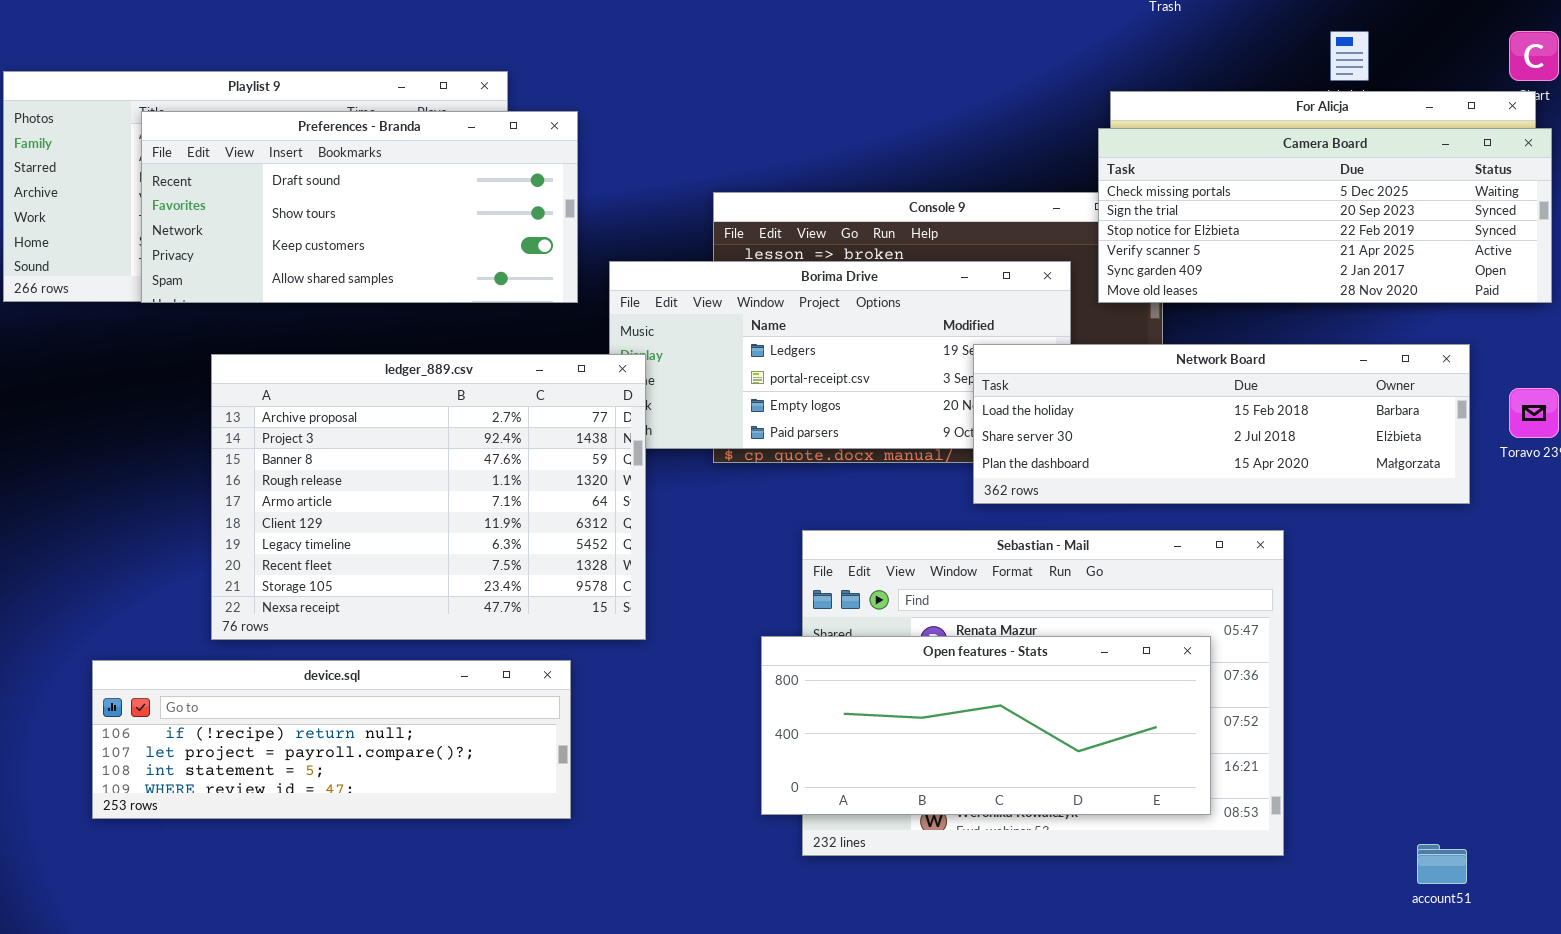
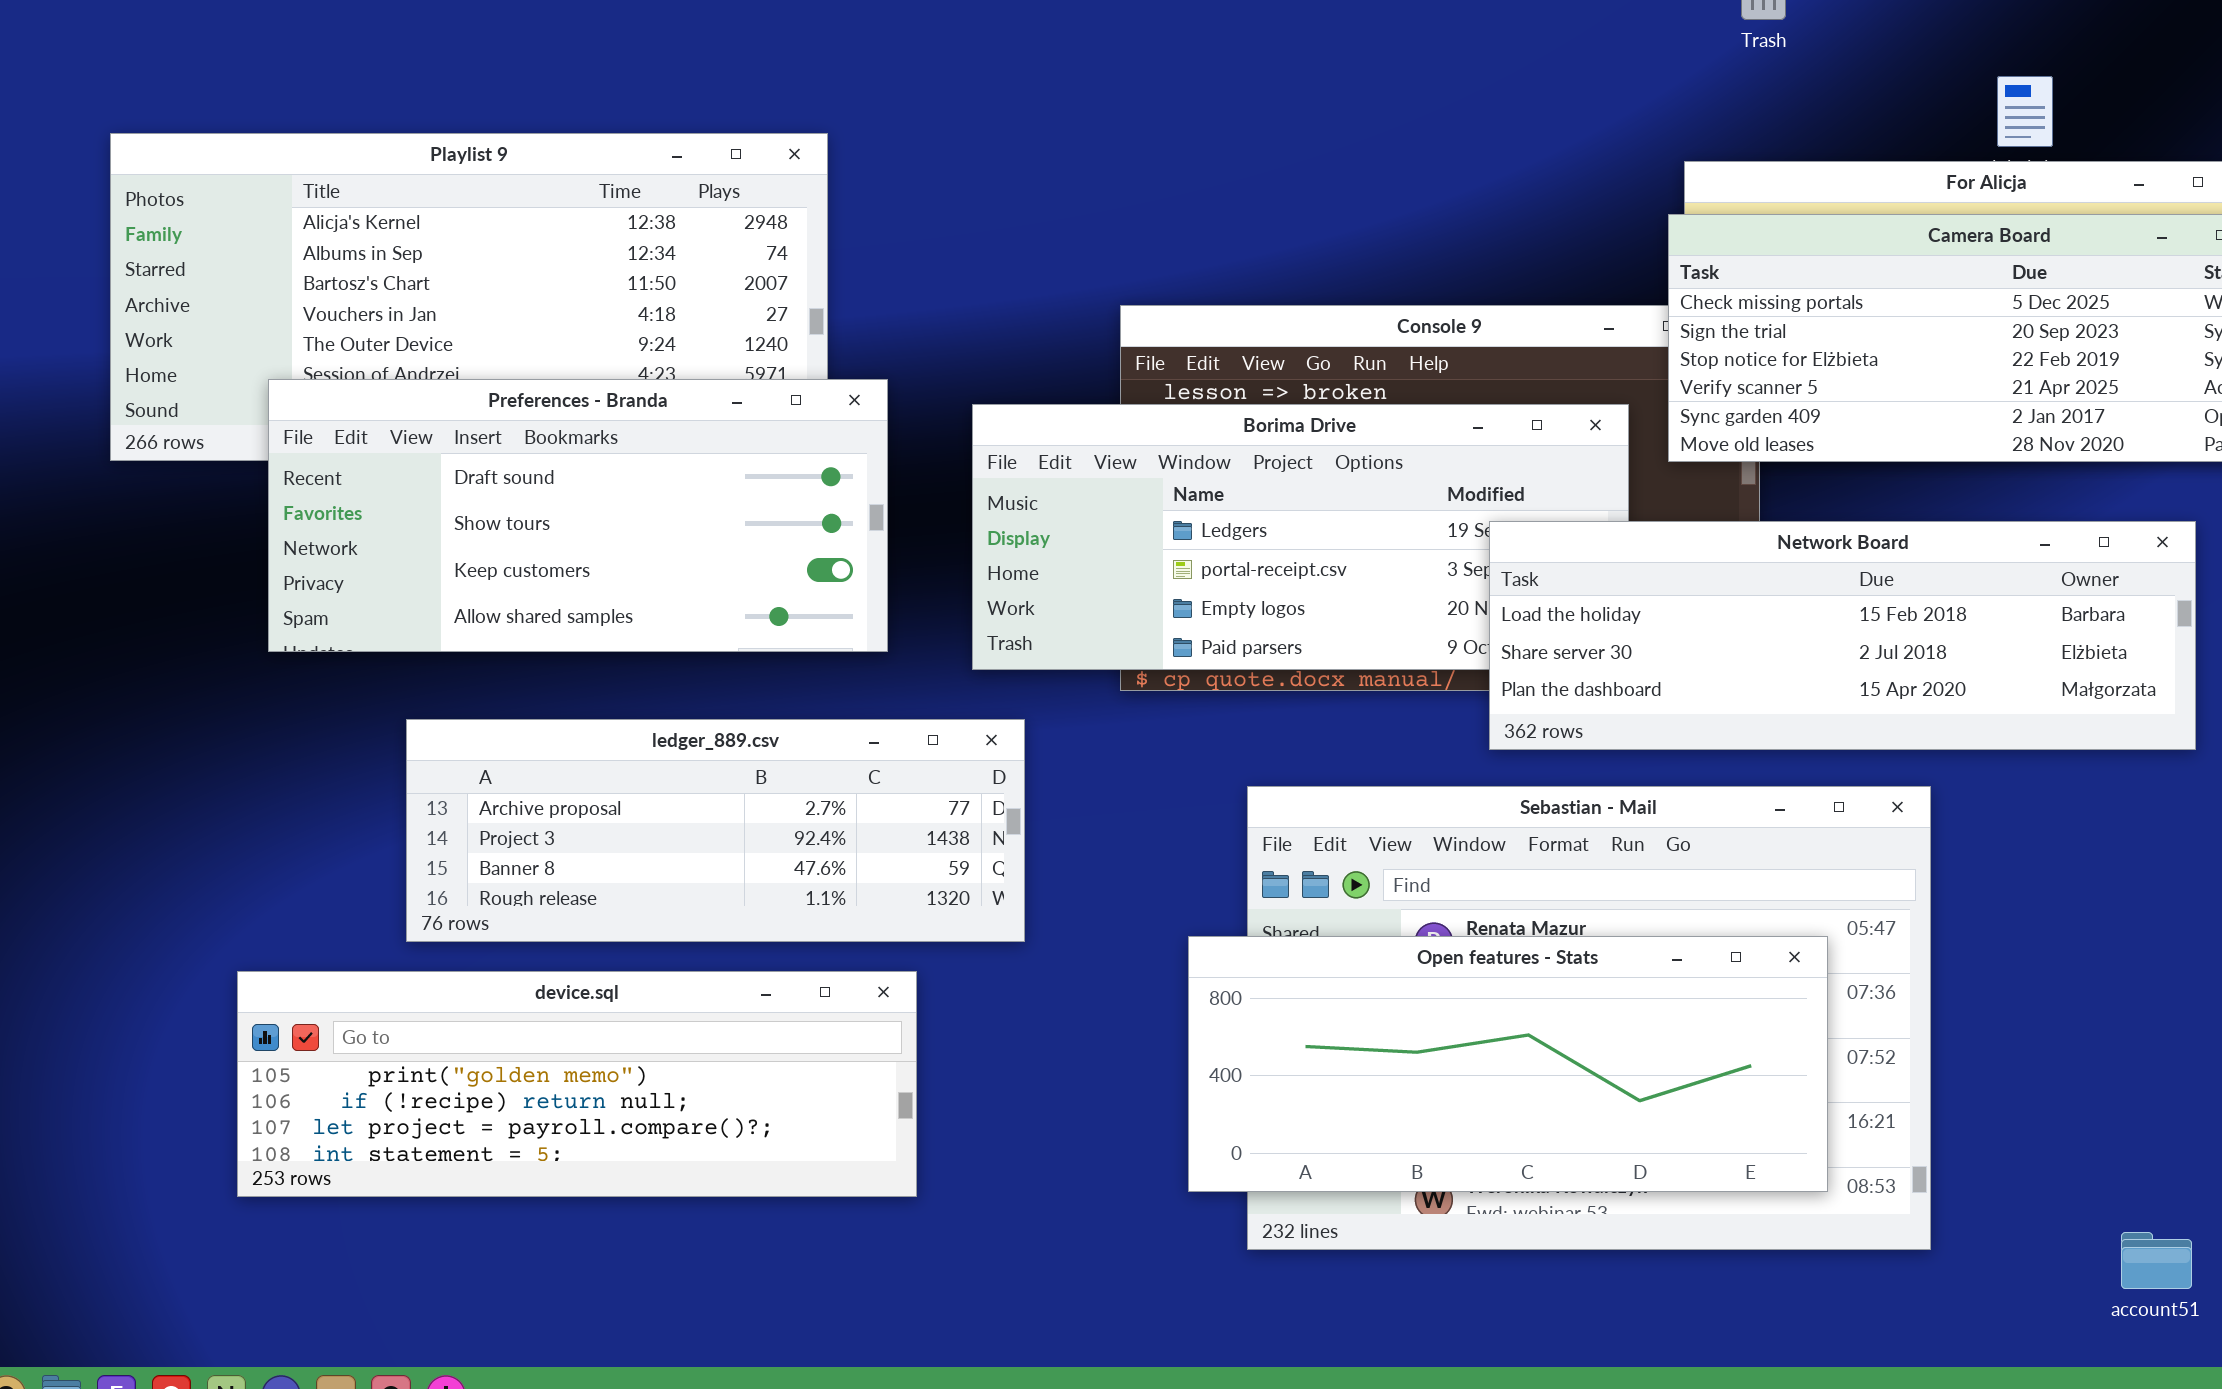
Preferences - Branda: [141,111,578,303] -> [268,379,888,652], moved
ledger_889.csv: [211,354,646,640] -> [406,719,1025,942], resized
device.sql: [92,660,571,819] -> [237,971,917,1197], scrolled up 1 row

